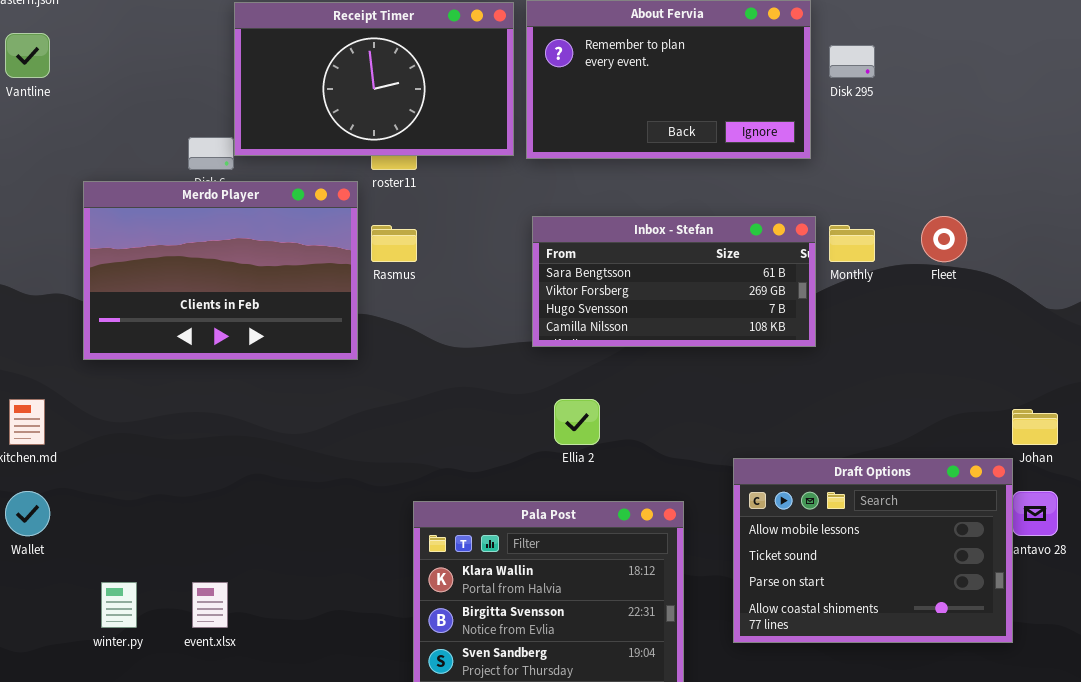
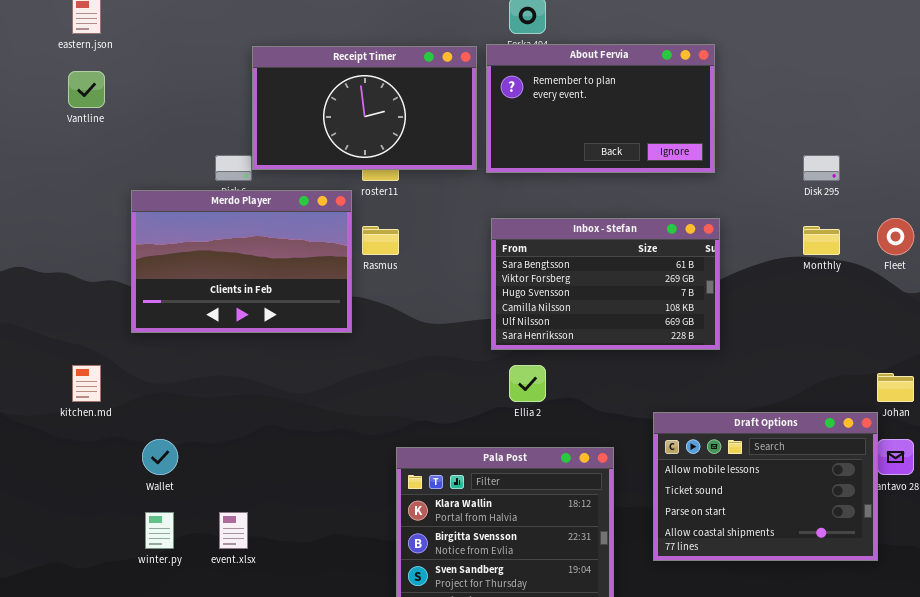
Disk 295: [829,45,875,78] -> [803,155,840,181], moved
Inbox - Stefan: [532,216,816,347] -> [491,218,720,350], resized
Fleet: [921,216,967,262] -> [877,218,914,255], moved
Monthly: [829,225,875,262] -> [803,226,840,255], moved
Wallet: [5,491,50,536] -> [142,439,178,475], moved

